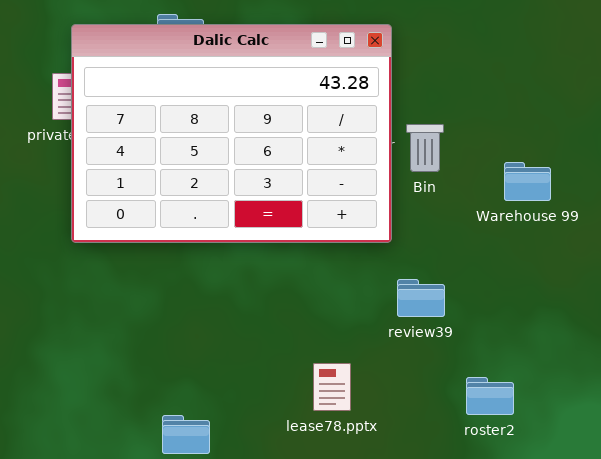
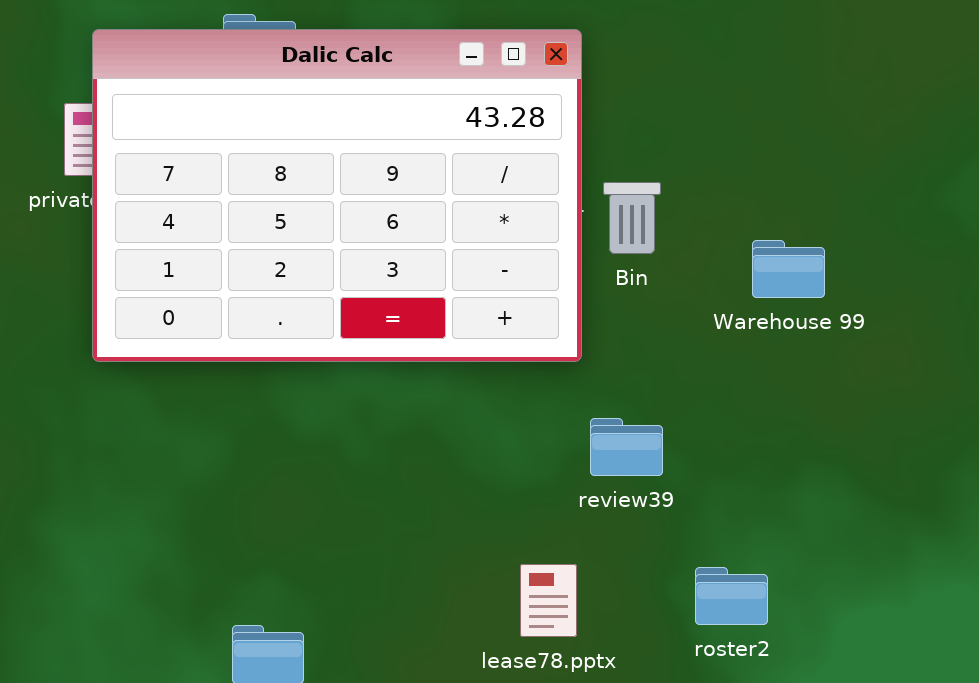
lease78.pptx: [313,363,351,411] -> [520,564,577,637], moved

